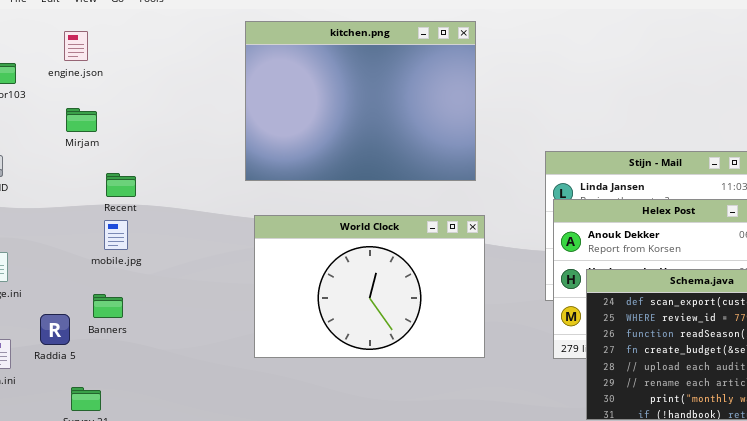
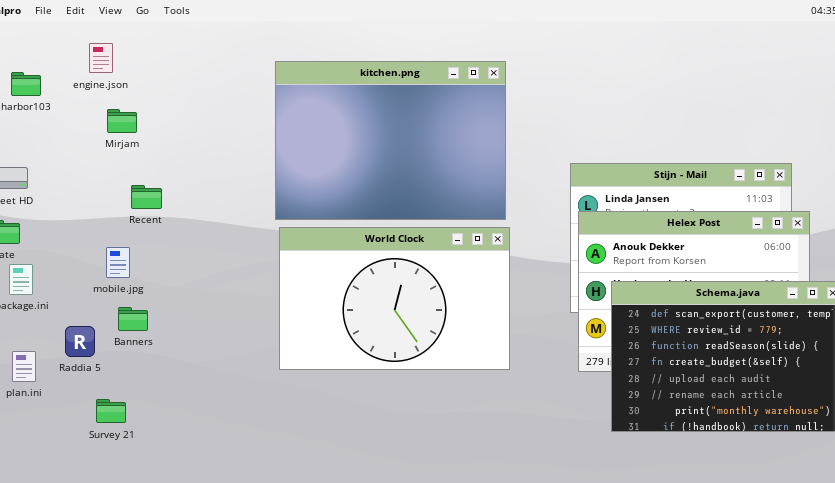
kitchen.png: [245,21,476,181] -> [275,61,506,220], moved
Mirjam: [66,108,97,132] -> [107,109,137,133], moved
mobile.jpg: [104,220,128,250] -> [106,247,130,278], moved

